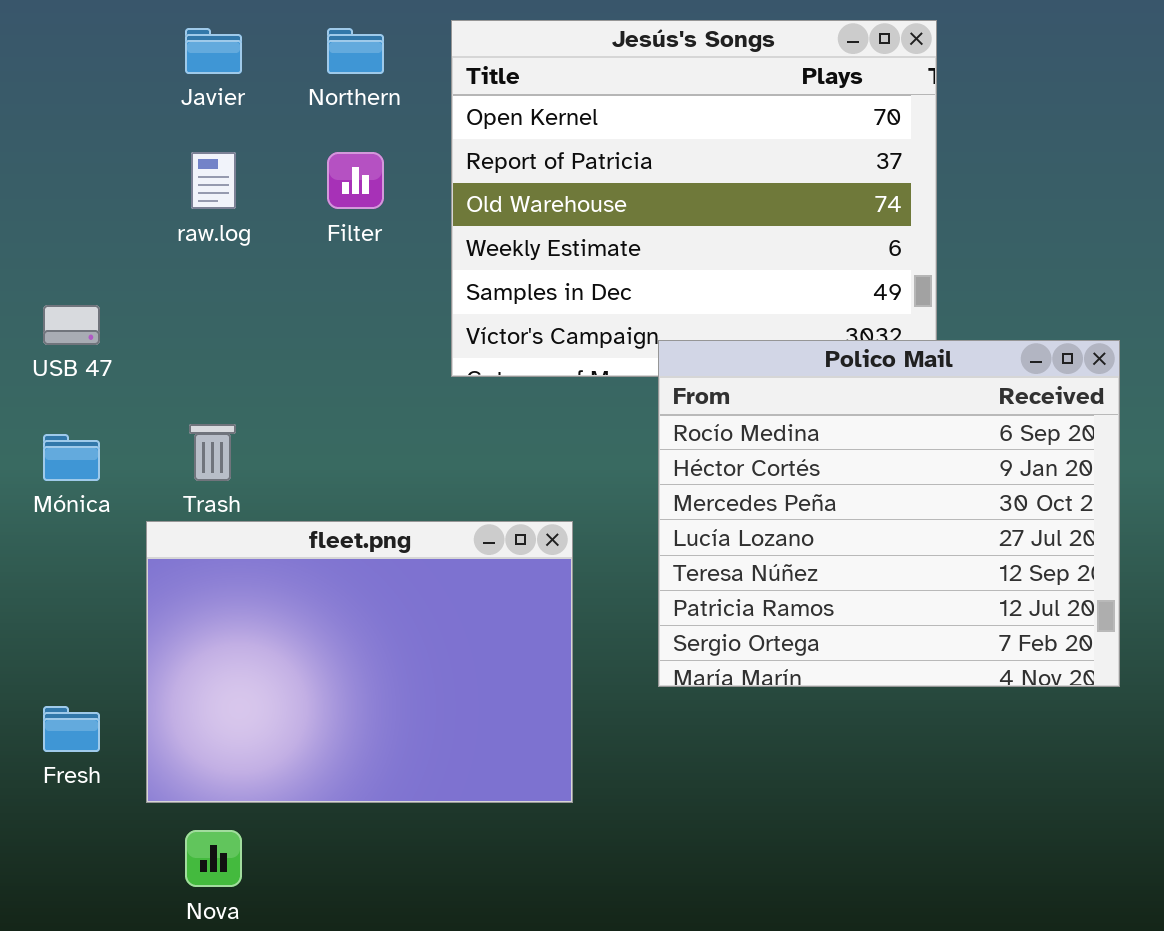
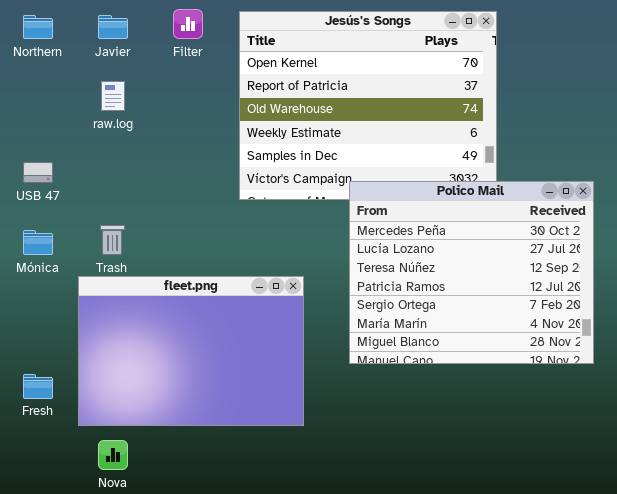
Northern: [327,28,384,74] -> [23,15,53,39], moved
Filter: [327,152,384,209] -> [173,9,203,39], moved
Polico Mail: [658,340,1120,687] -> [349,181,594,364], scrolled down 2 rows

